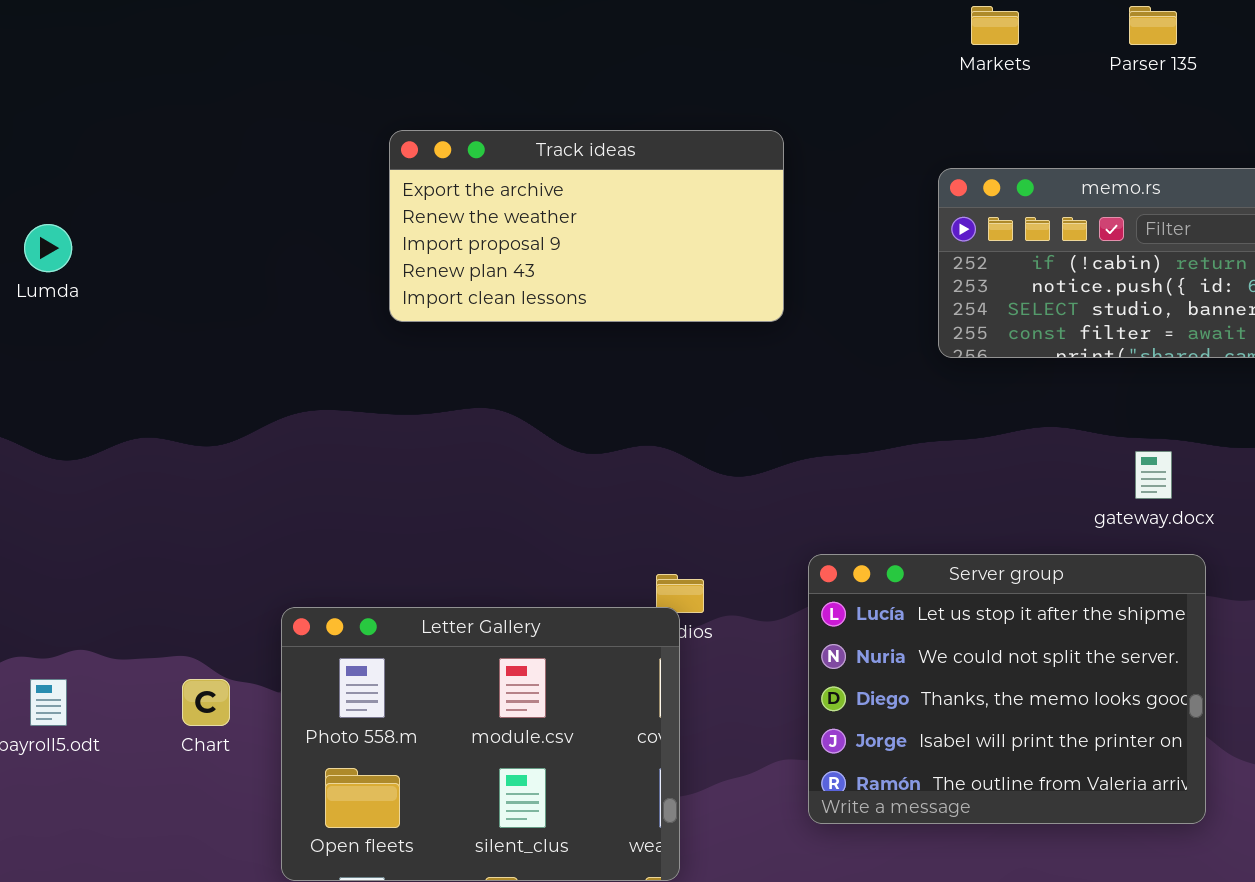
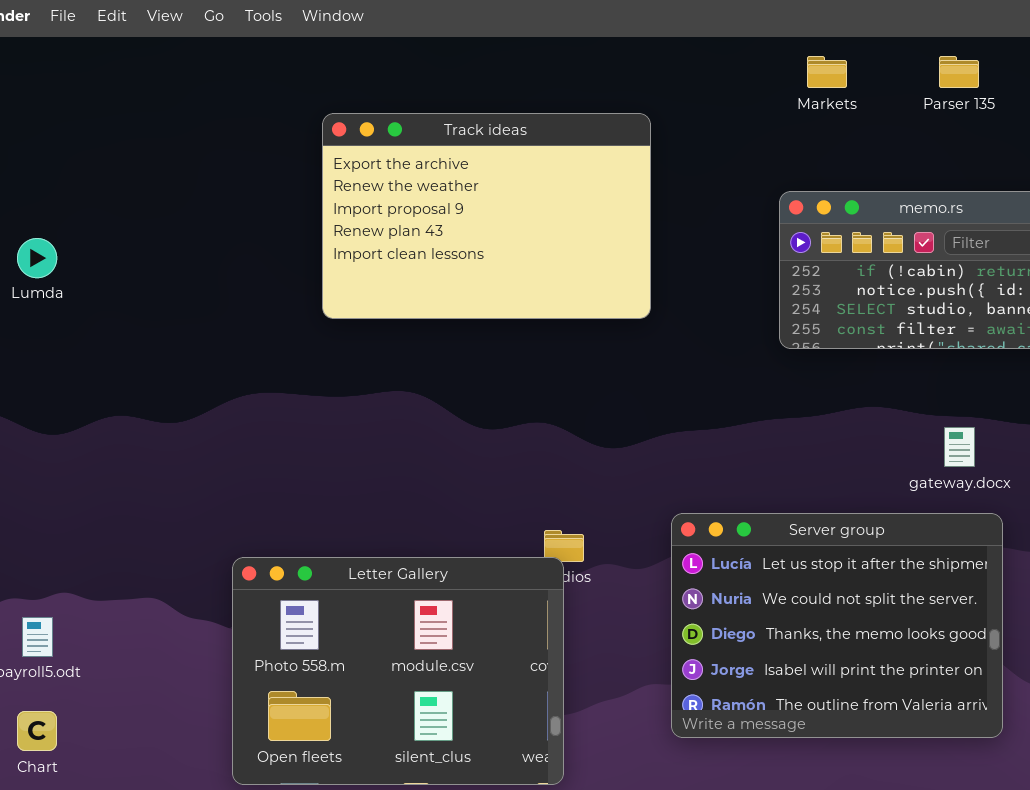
Track ideas: [389,130,784,322] -> [322,113,651,319], resized
Chart: [182,679,230,726] -> [17,711,57,751], moved

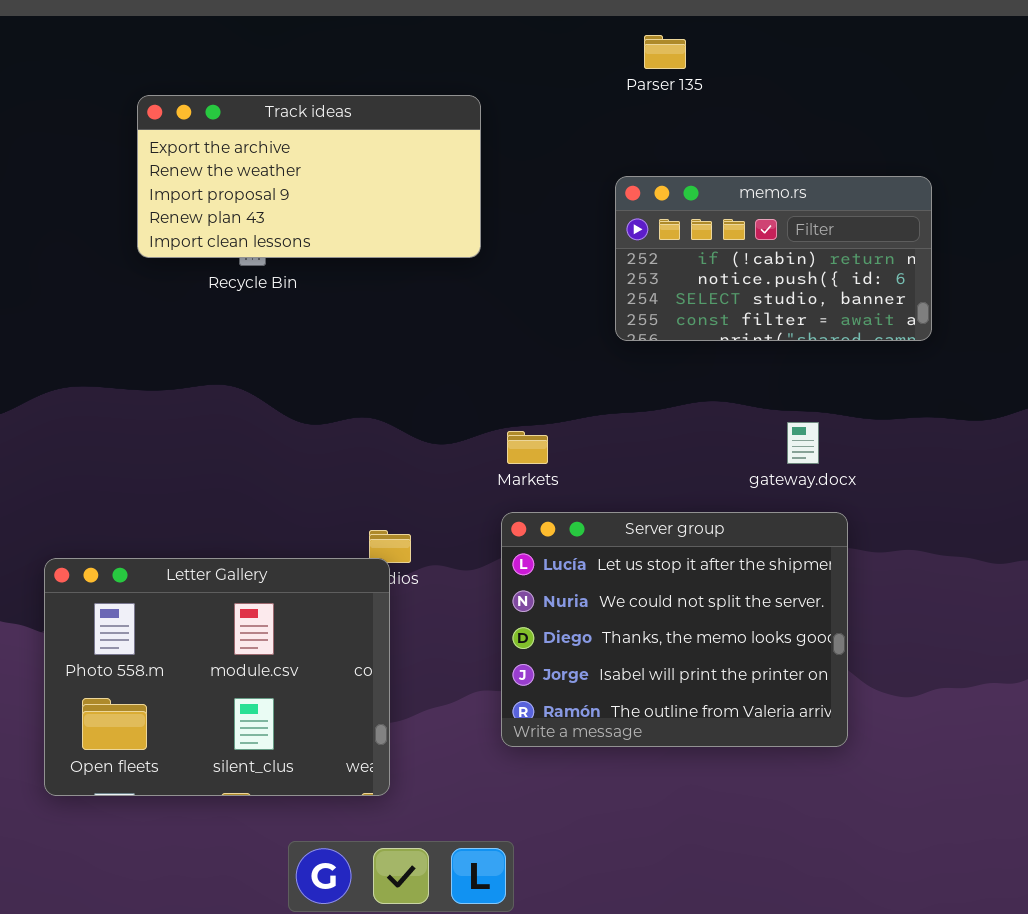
Markets: [807,56,847,88] -> [507,431,548,464], moved
Parser 135: [939,56,979,88] -> [644,35,686,69], moved
Track ideas: [322,113,651,319] -> [137,95,481,258], resized

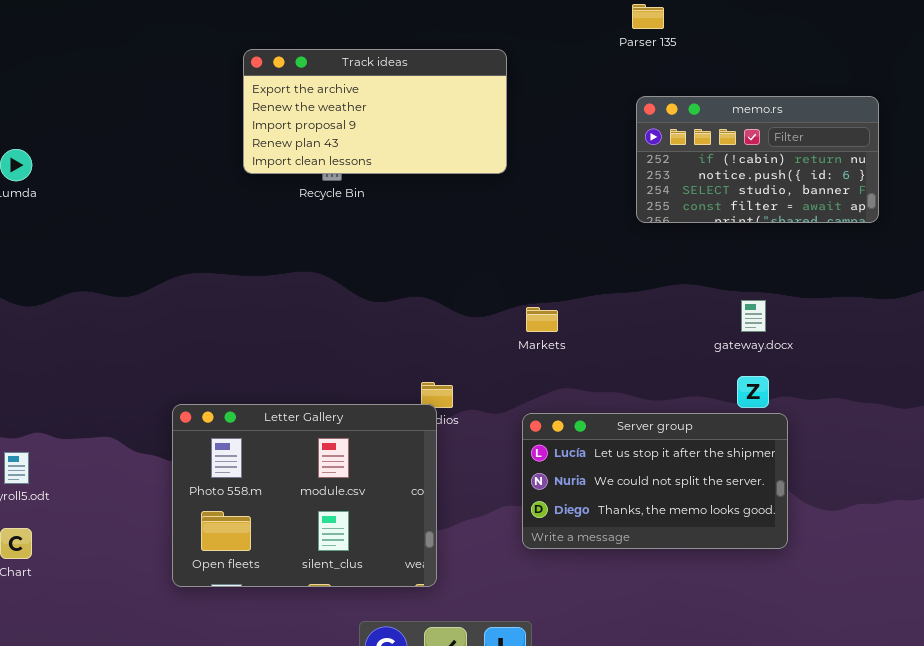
memo.rs: [615,176,932,341] -> [636,96,879,223], moved
Server group: [501,512,848,747] -> [522,413,788,549], resized

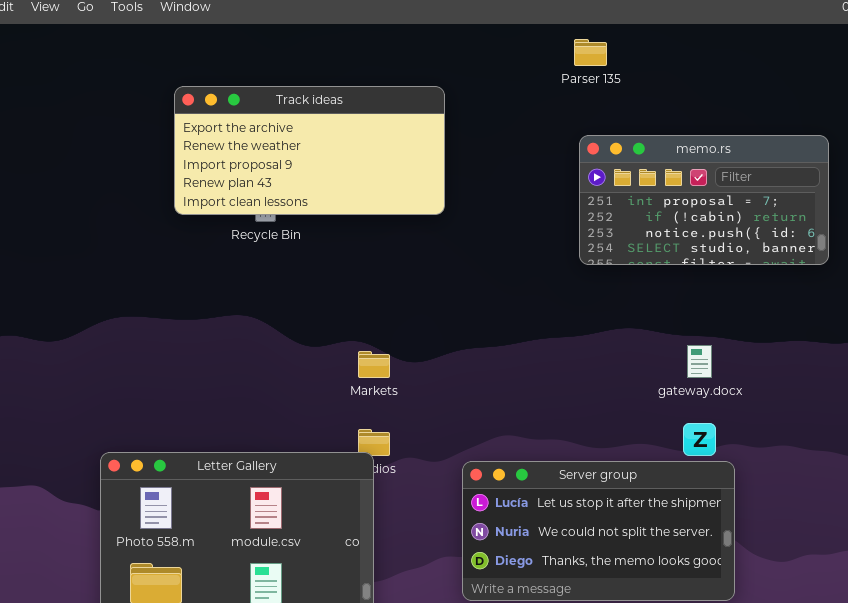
memo.rs: [636,96,879,223] -> [579,135,829,265], scrolled up 1 row
Markets: [526,307,558,332] -> [358,351,390,378], moved

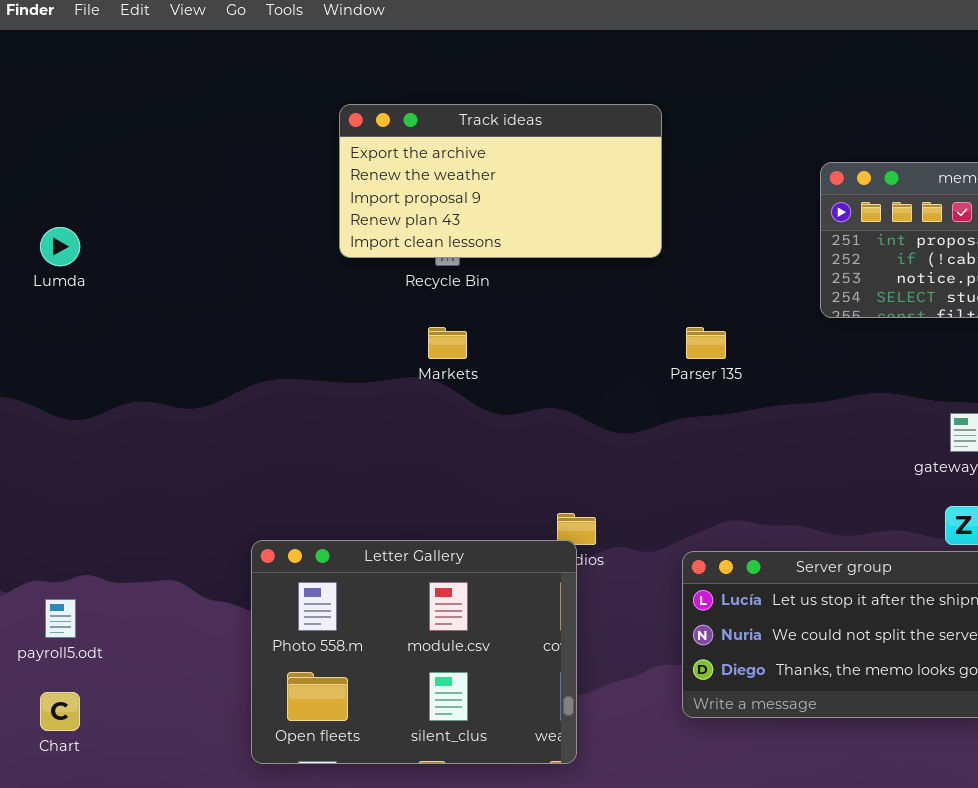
Parser 135: [574,39,607,66] -> [686,327,726,359], moved
Markets: [358,351,390,378] -> [428,327,467,359], moved

